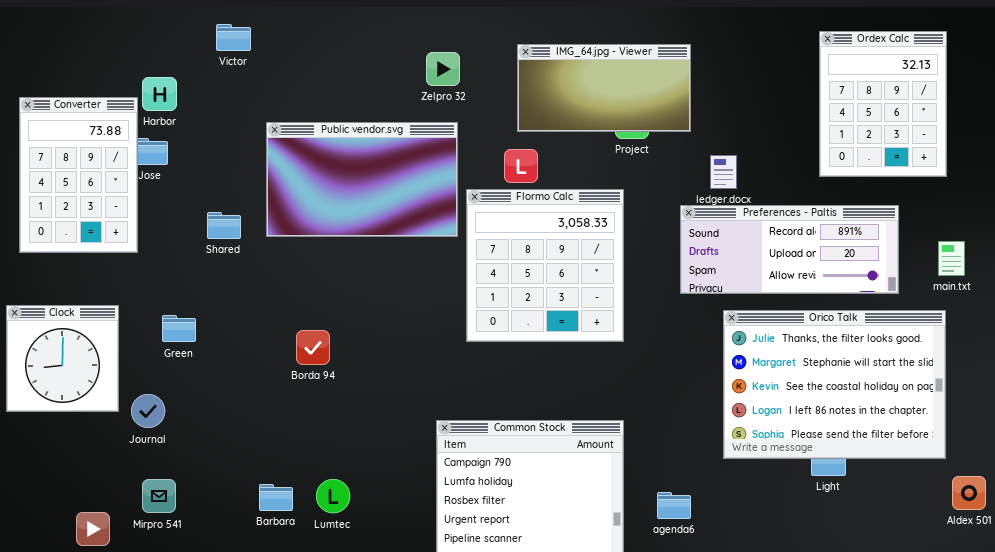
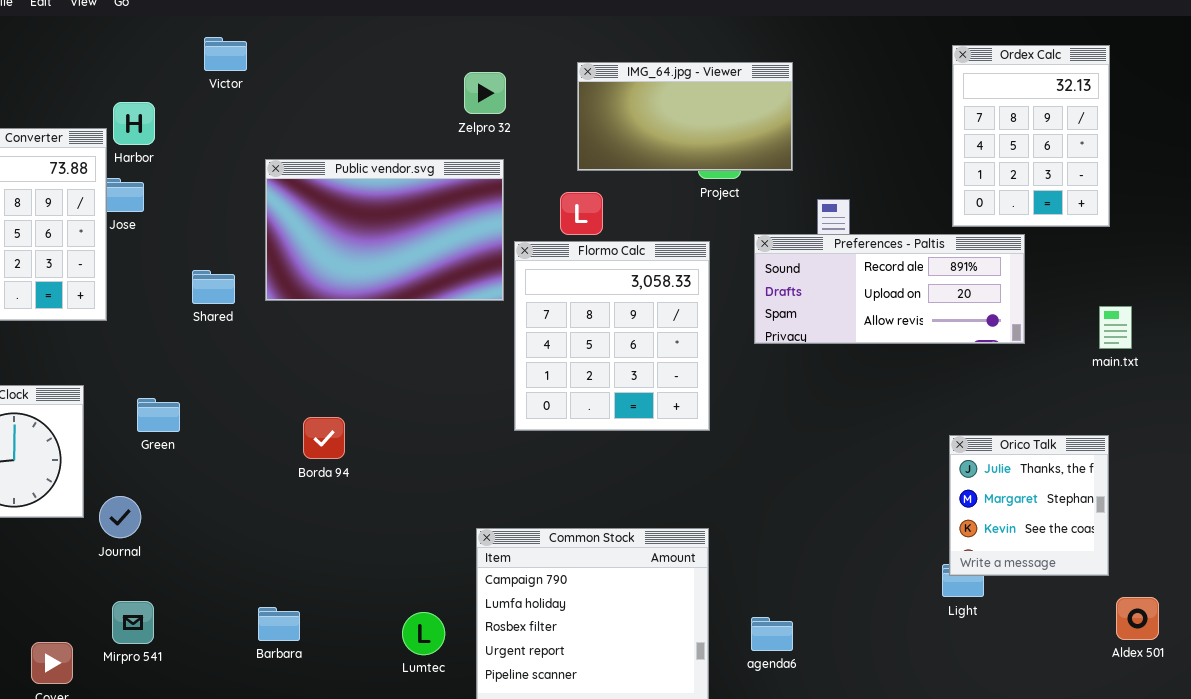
Preferences - Paltis: [680,205,899,294] -> [754,234,1025,344], moved
Orico Talk: [723,310,946,459] -> [949,435,1109,576], resized
Lumtec: [316,479,350,513] -> [402,612,445,655], moved

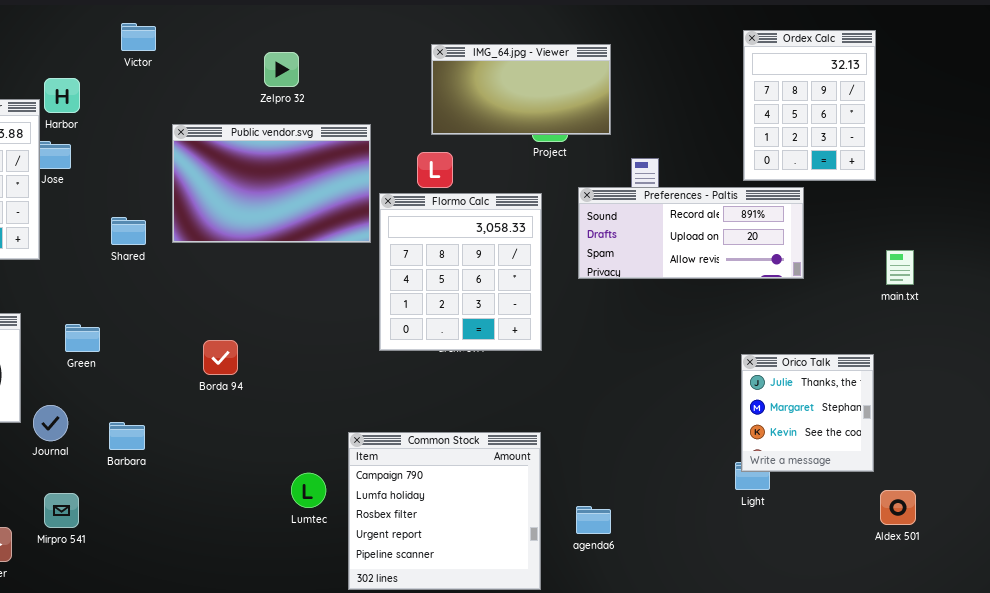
Zelpro 32: [464,72,506,114] -> [264,52,299,87], moved
main.txt: [1099,306,1132,349] -> [886,250,914,285], moved
Barbara: [258,607,300,641] -> [109,422,145,450], moved
Lumtec: [402,612,445,655] -> [291,473,326,508], moved

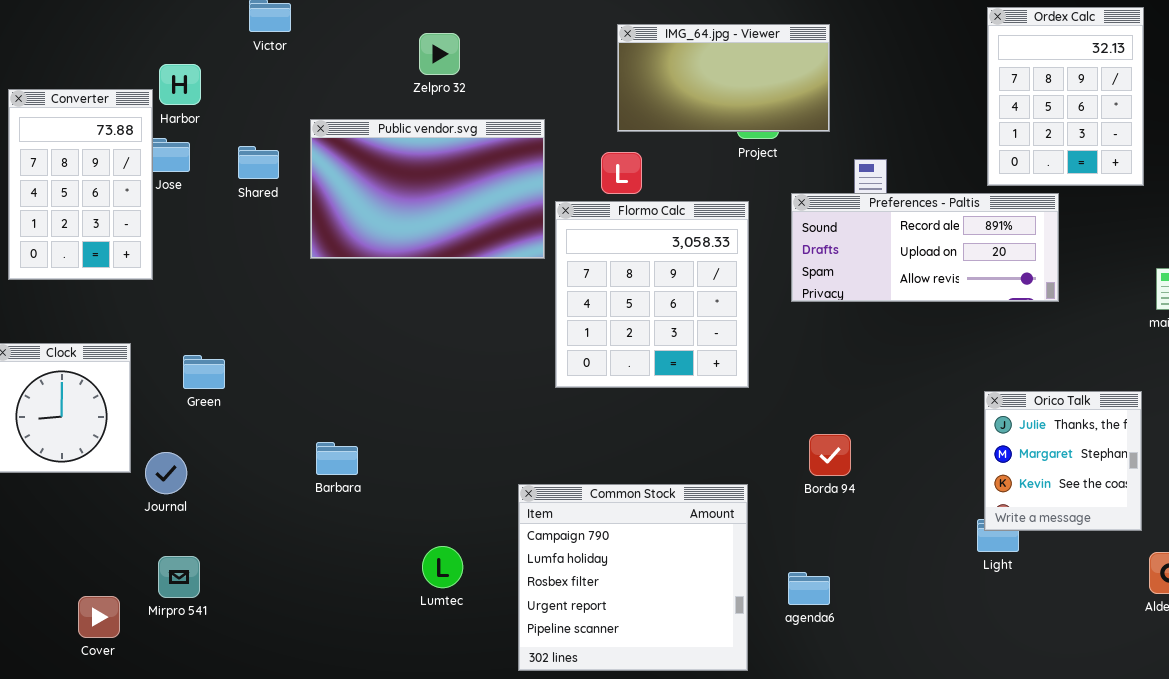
Shared: [111,217,146,245] -> [238,146,279,179], moved
Borda 94: [203,340,238,375] -> [809,434,851,476], moved
Barbara: [109,422,145,450] -> [316,442,358,475], moved
Lumtec: [291,473,326,508] -> [422,546,463,588], moved

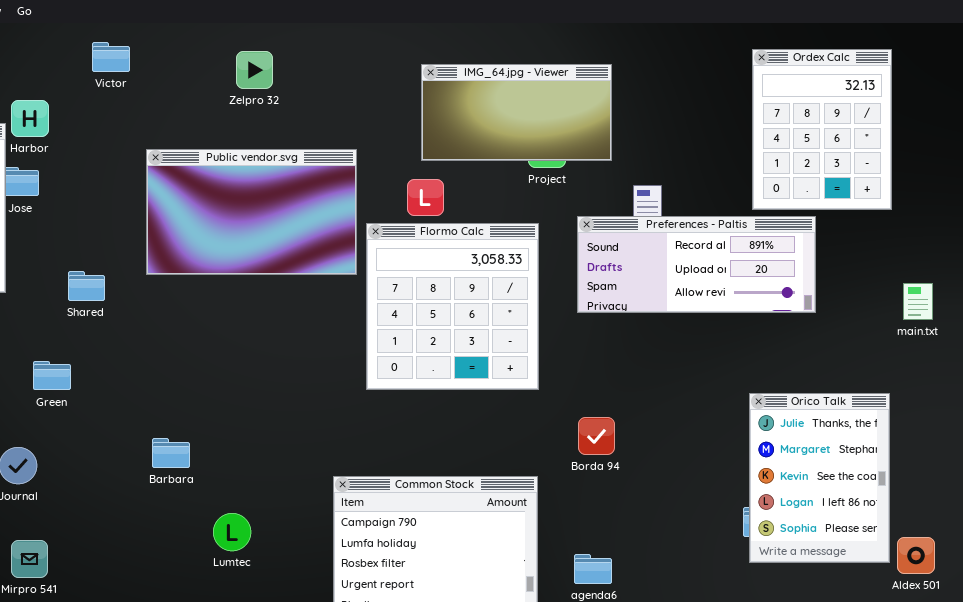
Zelpro 32: [419,33,460,75] -> [236,51,273,89], moved
Shared: [238,146,279,179] -> [68,271,105,301], moved
Orico Talk: [984,391,1142,531] -> [749,393,890,563], resized
Borda 94: [809,434,851,476] -> [578,417,615,455], moved
Lumtec: [422,546,463,588] -> [213,513,251,551], moved

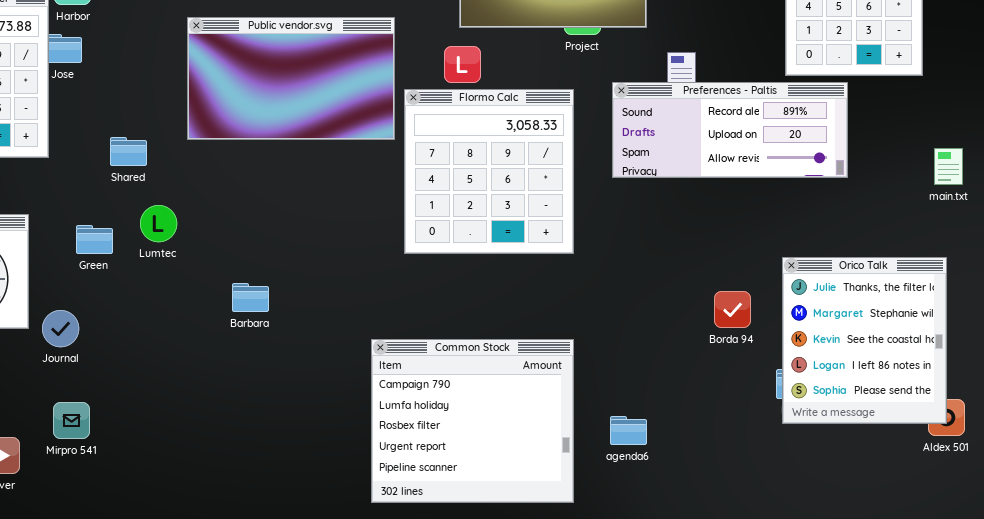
Orico Talk: [749,393,890,563] -> [782,257,947,424], resized
Borda 94: [578,417,615,455] -> [714,291,751,328], moved
Barbara: [152,438,190,468] -> [232,283,269,312], moved
Lumtec: [213,513,251,551] -> [140,205,177,242], moved

